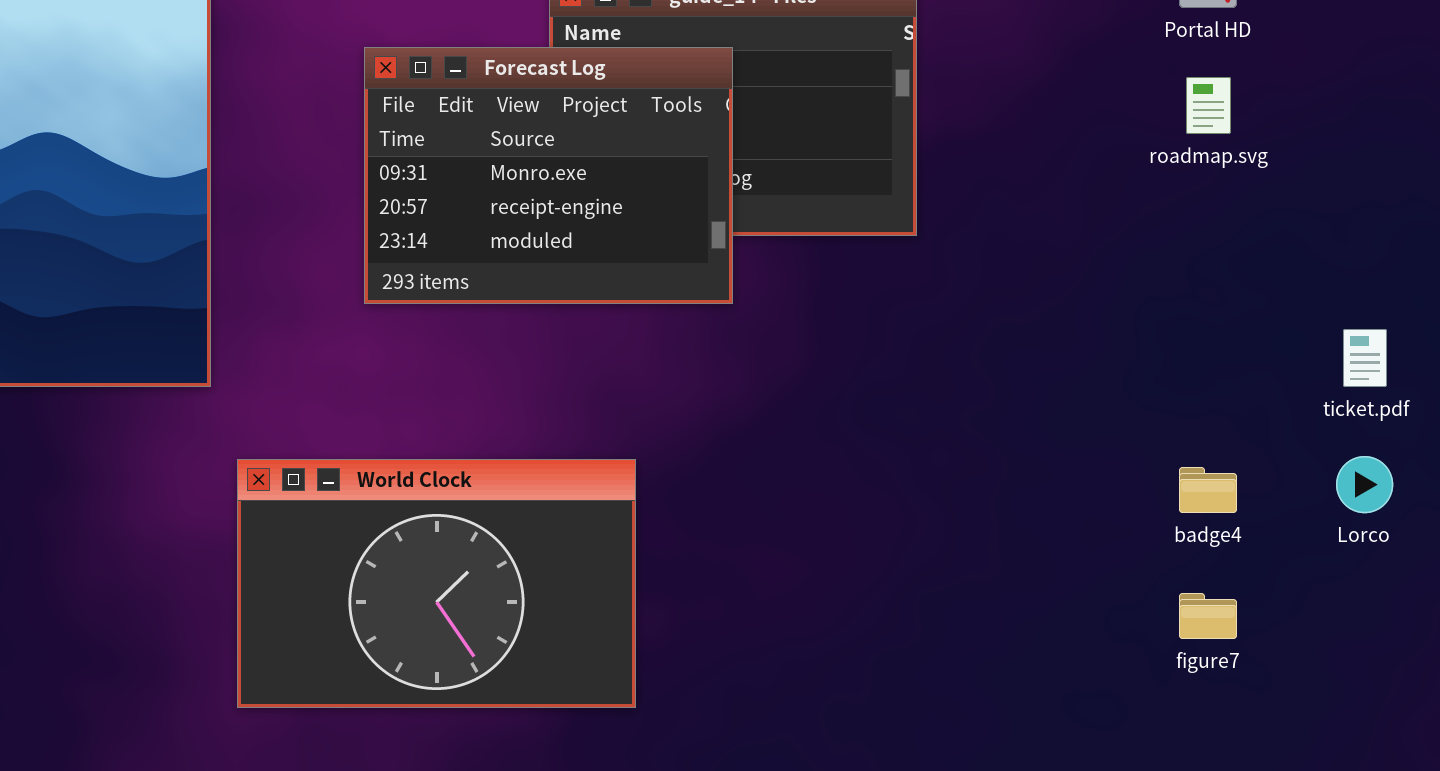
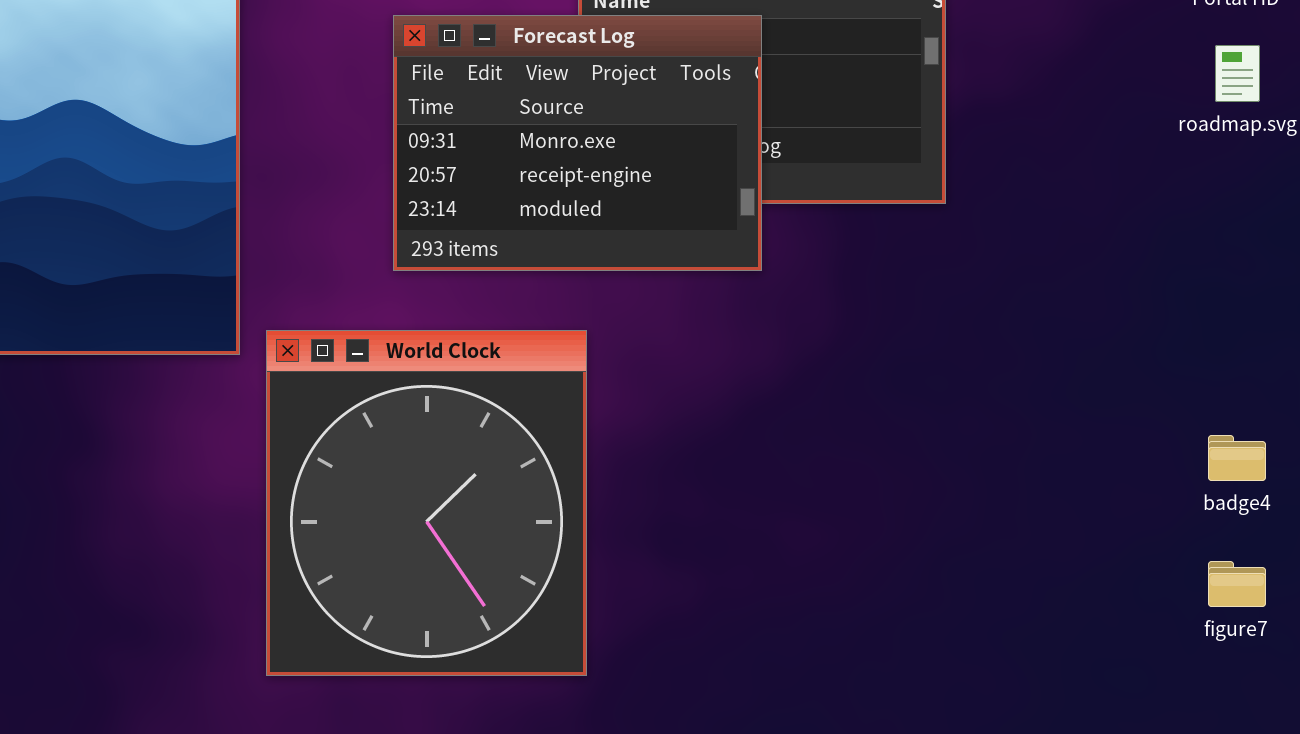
World Clock: [237,459,636,708] -> [266,330,587,676], resized

